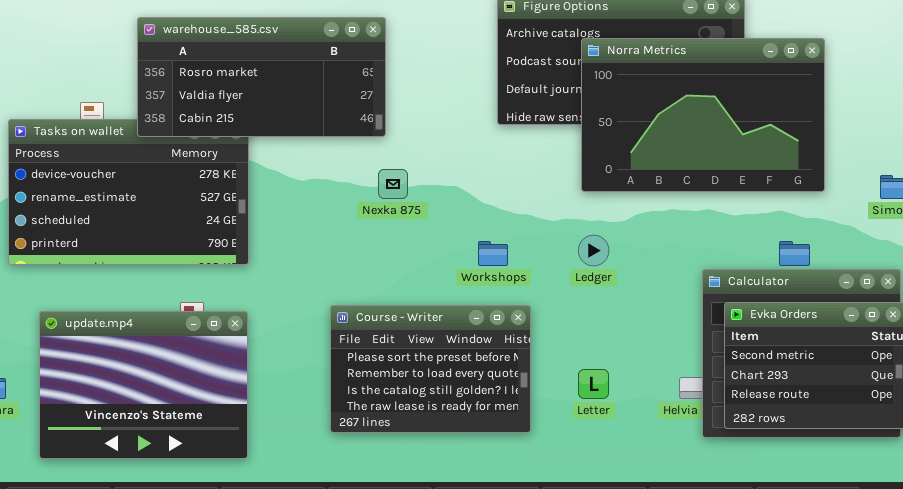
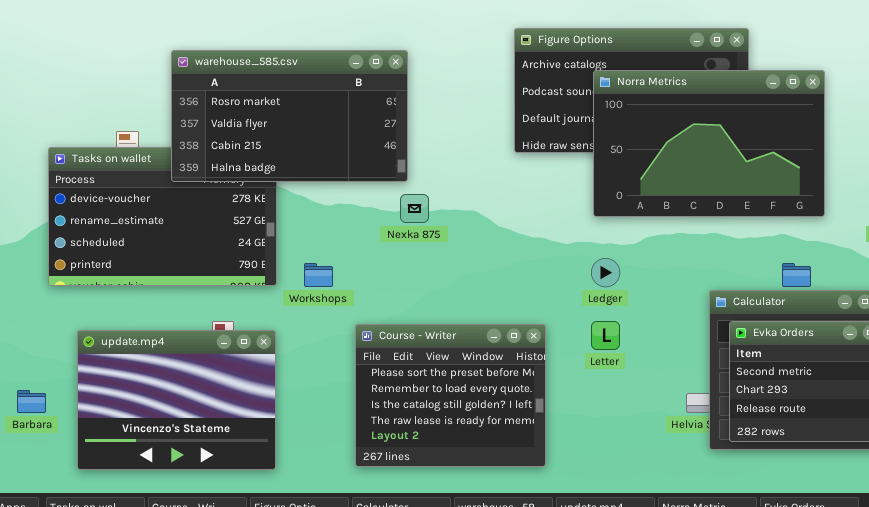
warehouse_585.csv: [137,17,386,137] -> [171,50,408,182], resized
Workshops: [478,241,508,266] -> [304,263,333,287], moved
Course - Writer: [330,305,531,433] -> [355,324,546,467], resized
Letter: [578,369,609,399] -> [591,321,620,350], moved

